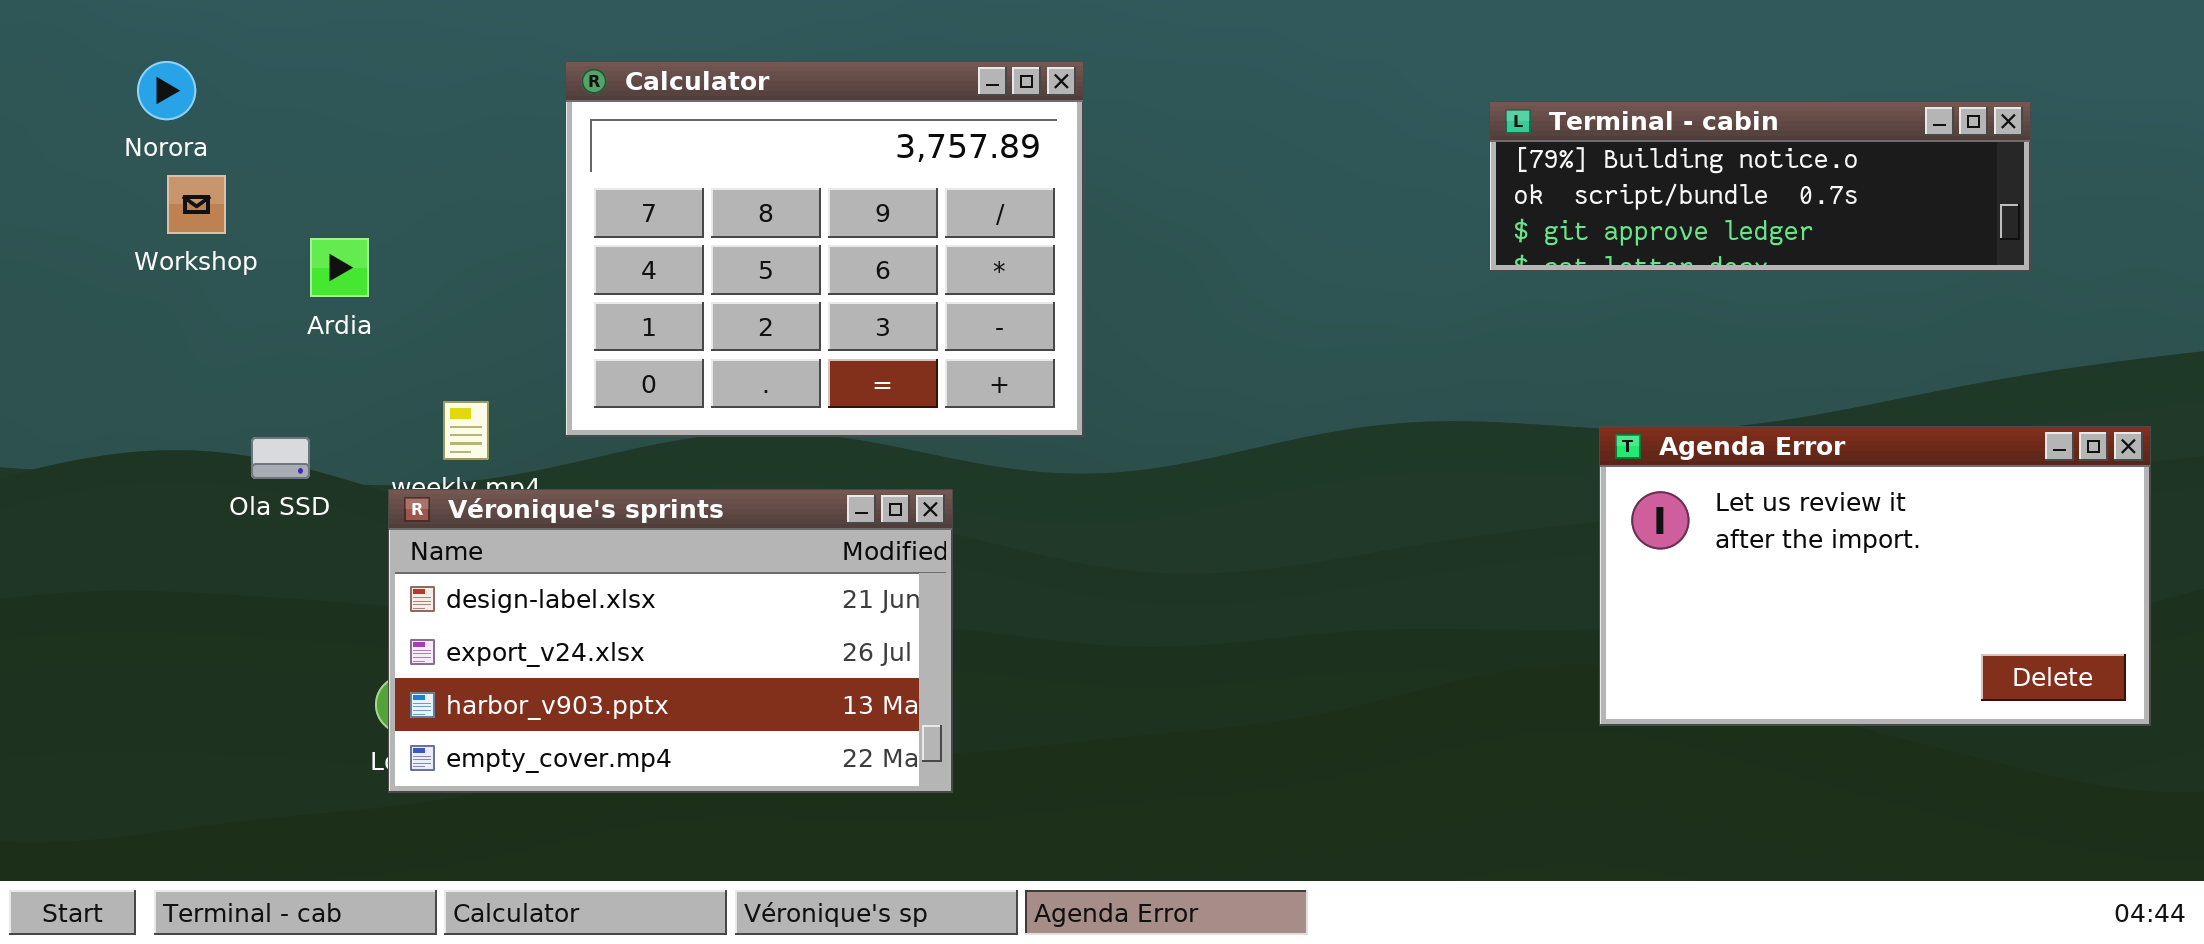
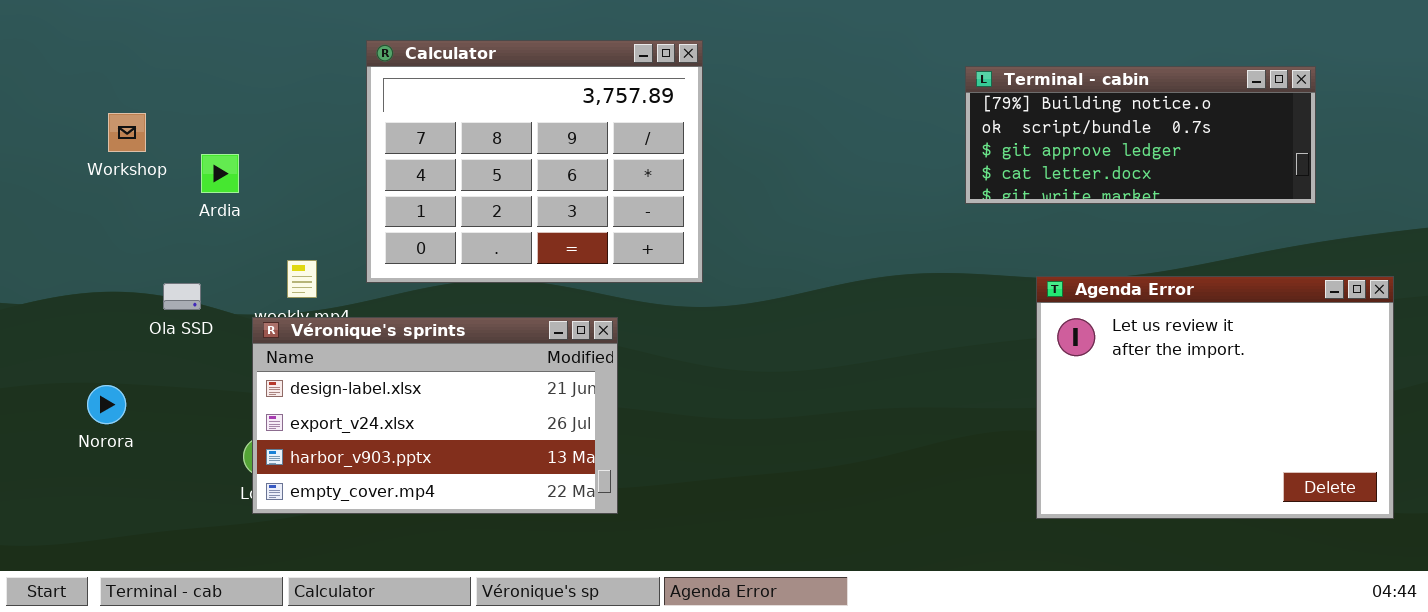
Norora: [137,61,196,120] -> [87,385,126,424], moved
Terminal - cabin: [1489,101,2031,272] -> [965,66,1316,204], resized
Agenda Error: [1599,426,2151,726] -> [1036,276,1394,519], resized

